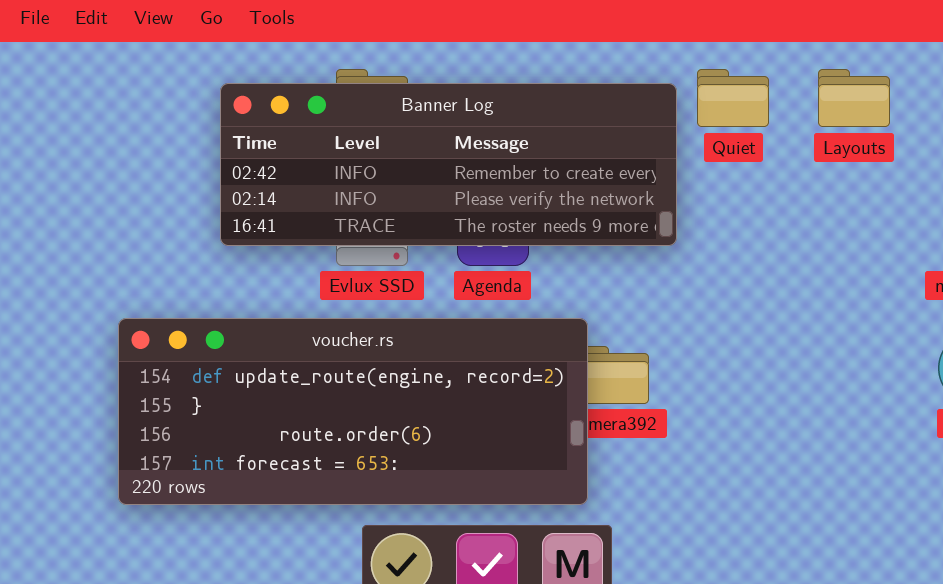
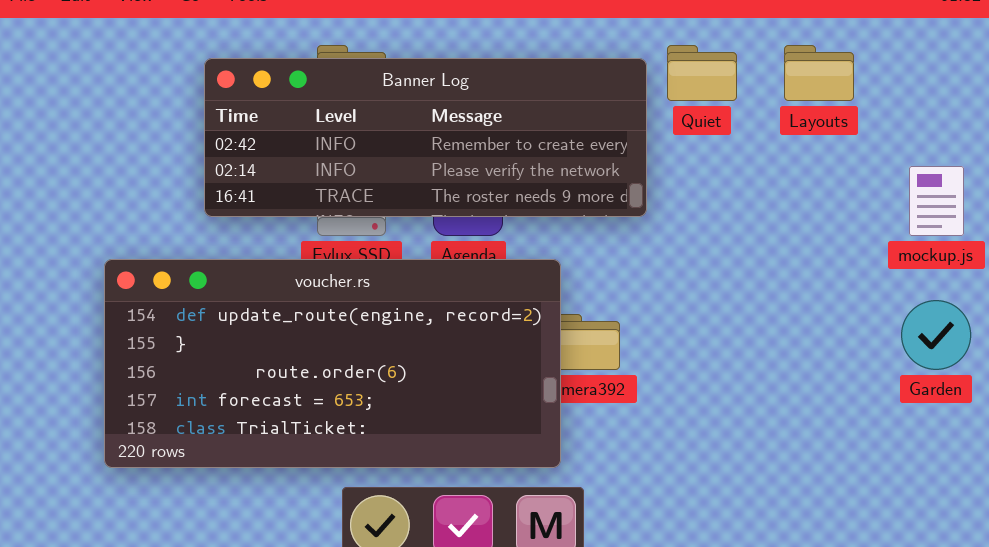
voucher.rs: [118,318,588,505] -> [104,259,561,468], resized

